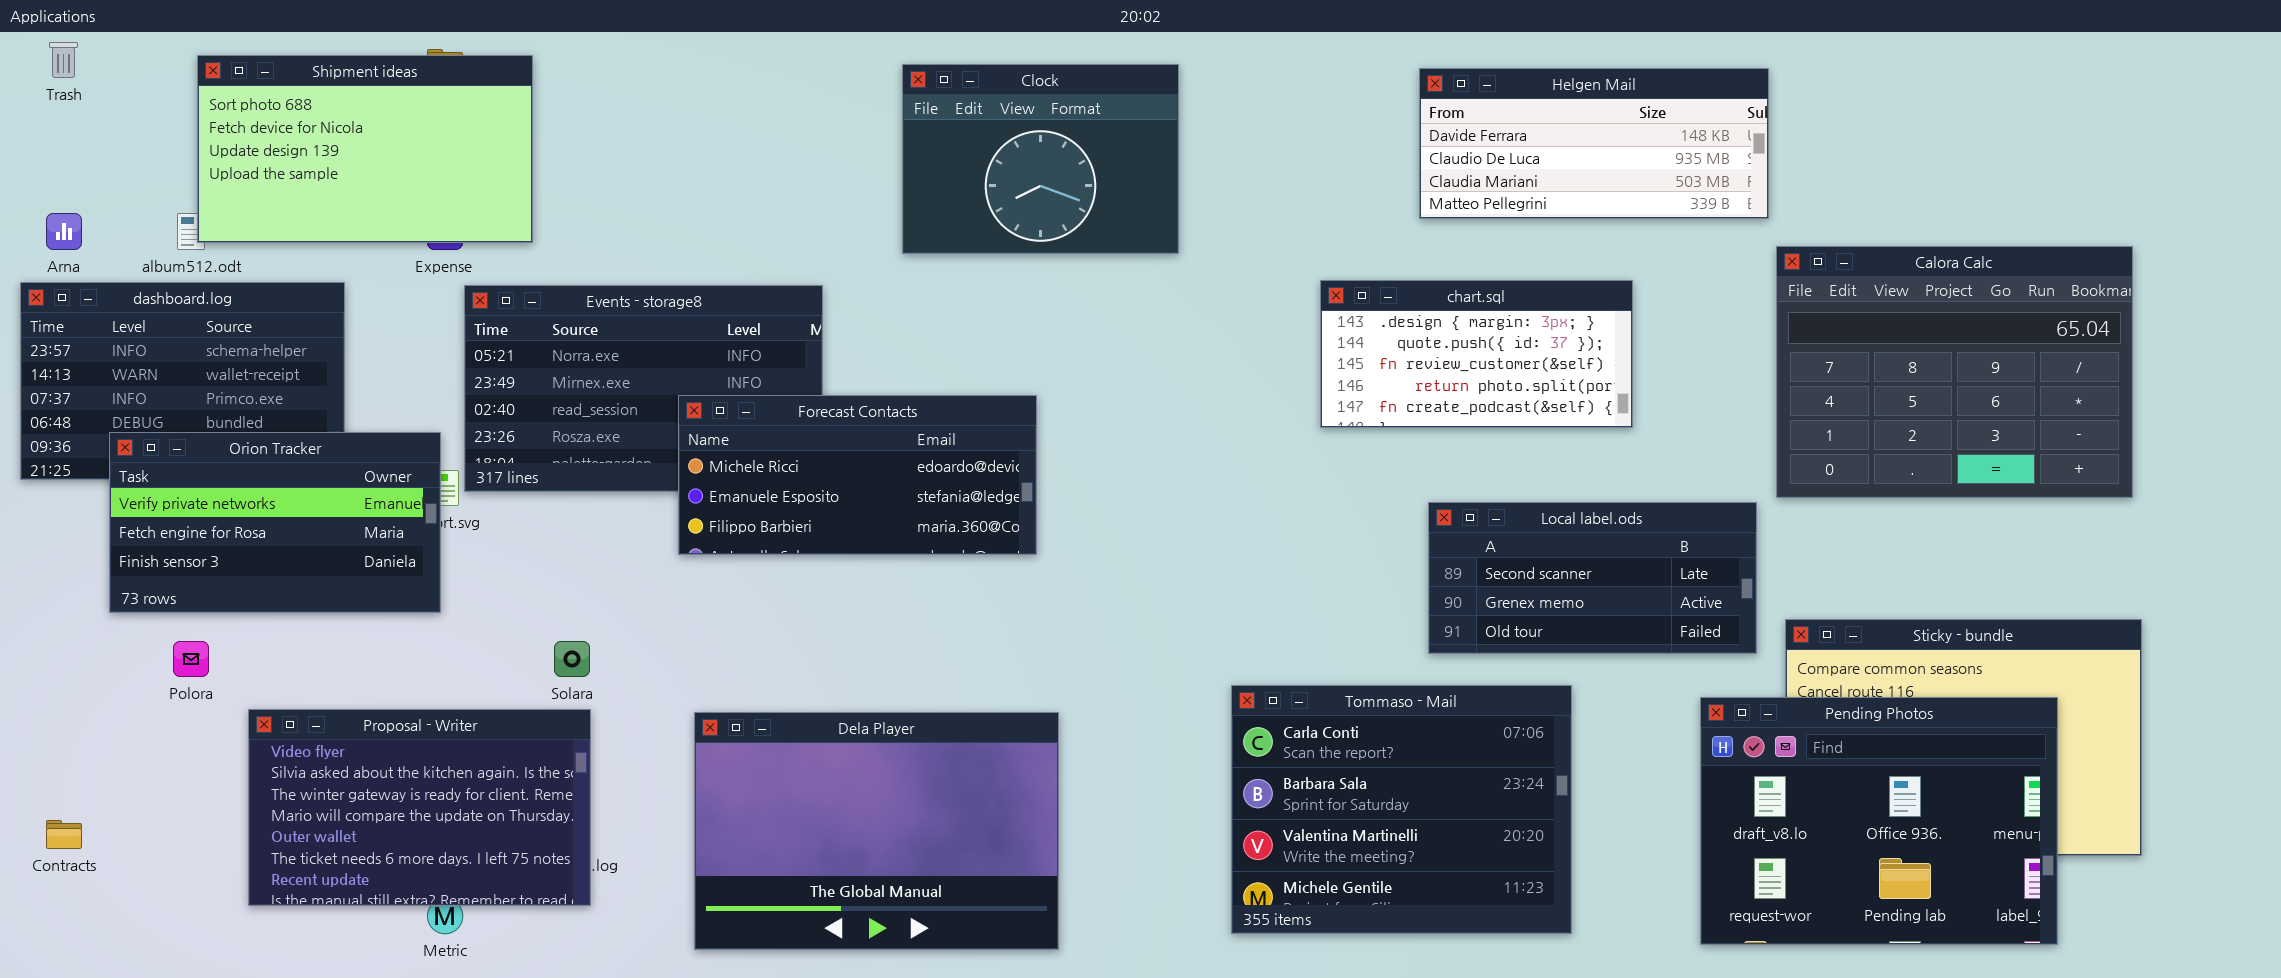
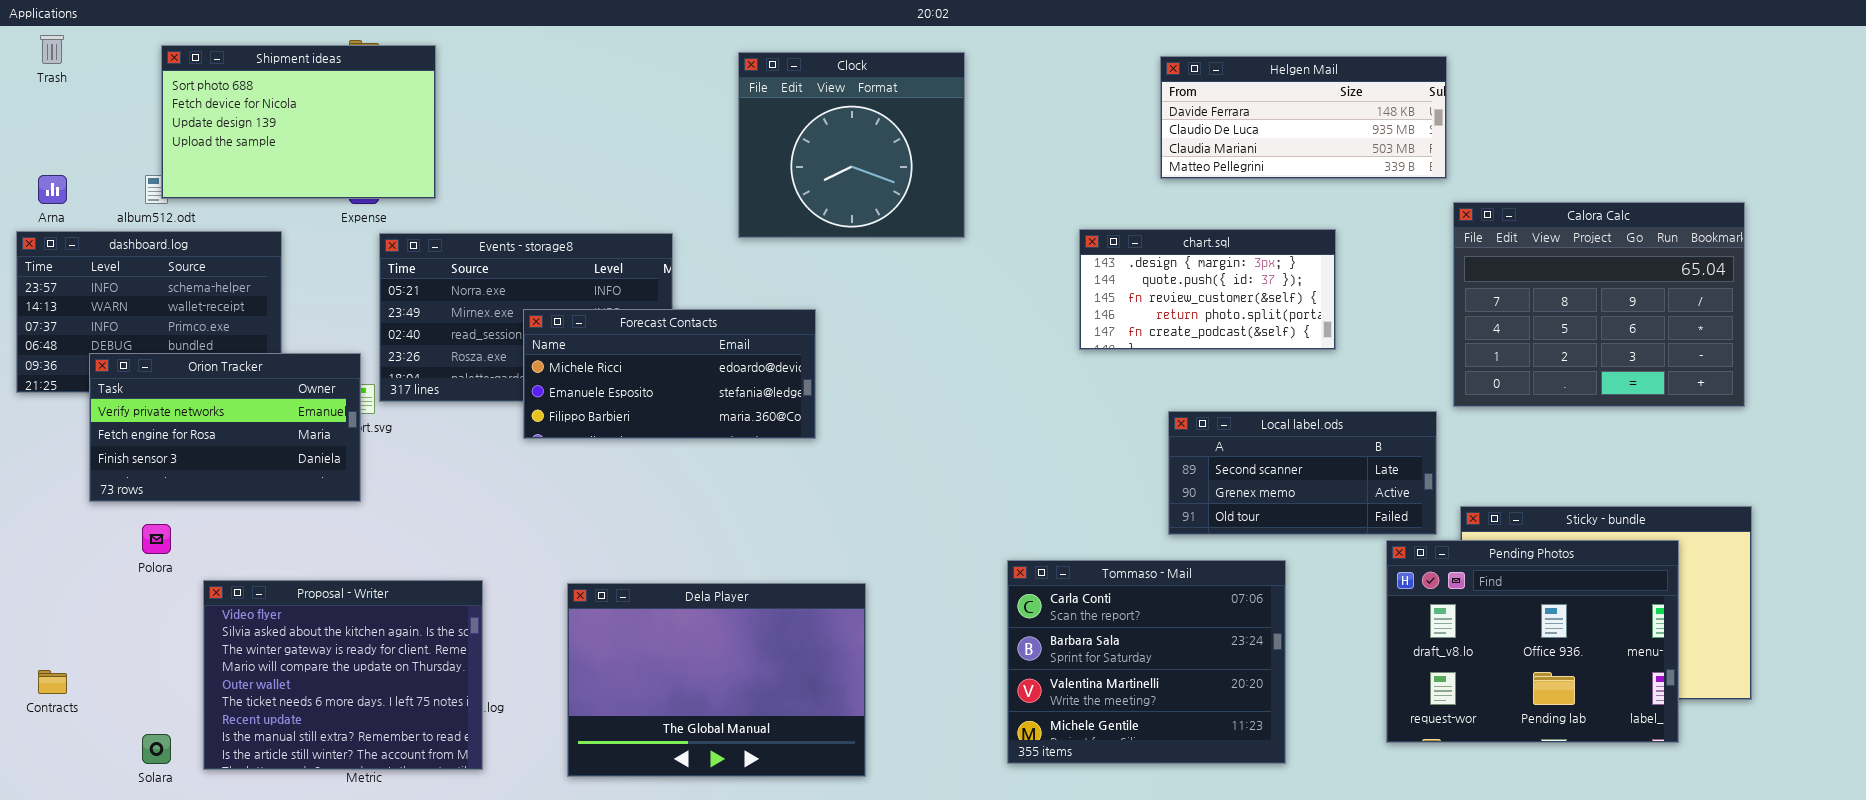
Clock: [902,64,1179,254] -> [738,52,965,238], resized
Forecast Contacts: [678,395,1037,555] -> [523,309,816,439], moved
Solara: [554,641,590,677] -> [142,734,171,764], moved
Pending Photos: [1700,697,2058,945] -> [1386,540,1679,743], moved
Proposal - Writer: [248,709,591,906] -> [203,580,483,770], resized

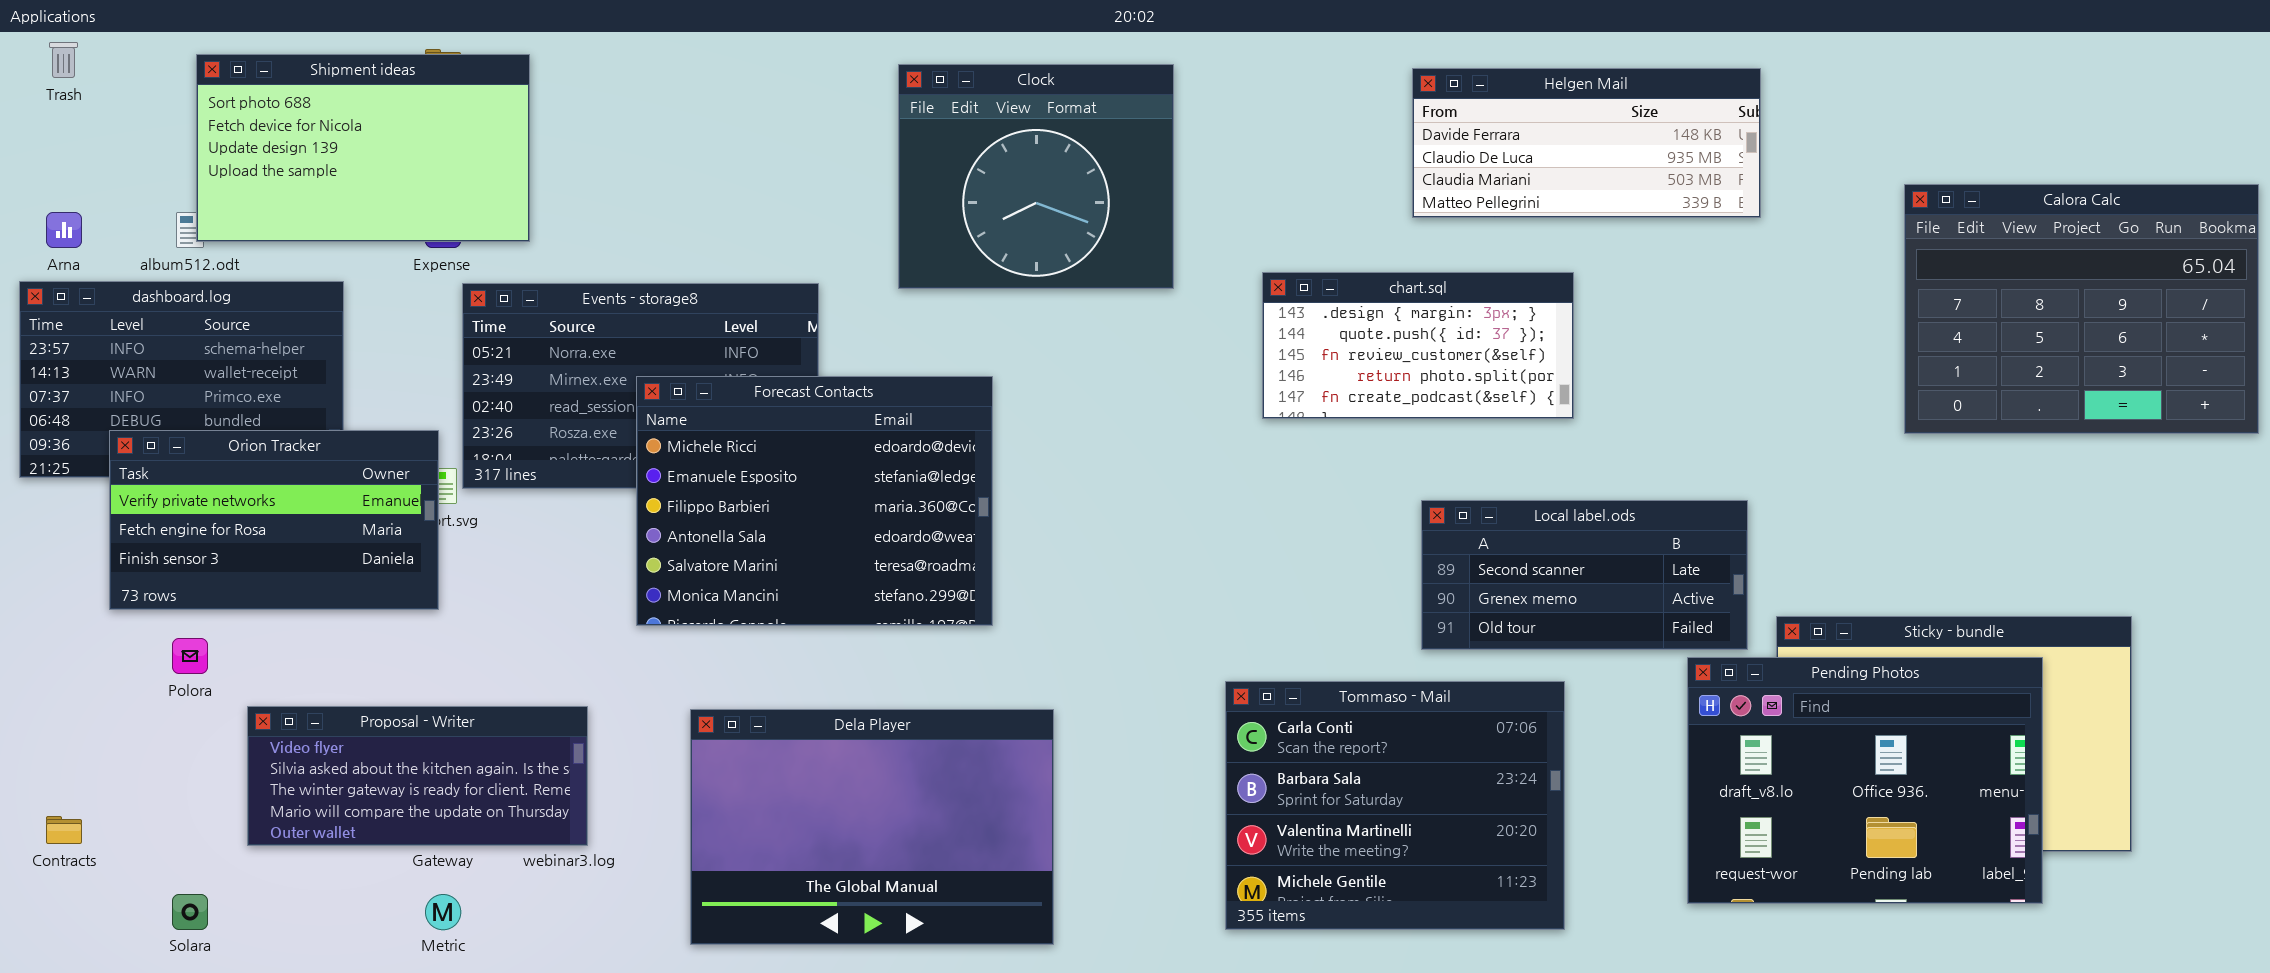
Calora Calc: [1453,202,1745,407] -> [1904,184,2259,434], moved
chart.sql: [1079,229,1336,350] -> [1262,272,1574,419], moved
Forecast Contacts: [523,309,816,439] -> [636,376,993,626], resized
Proposal - Writer: [203,580,483,770] -> [247,706,588,846], resized

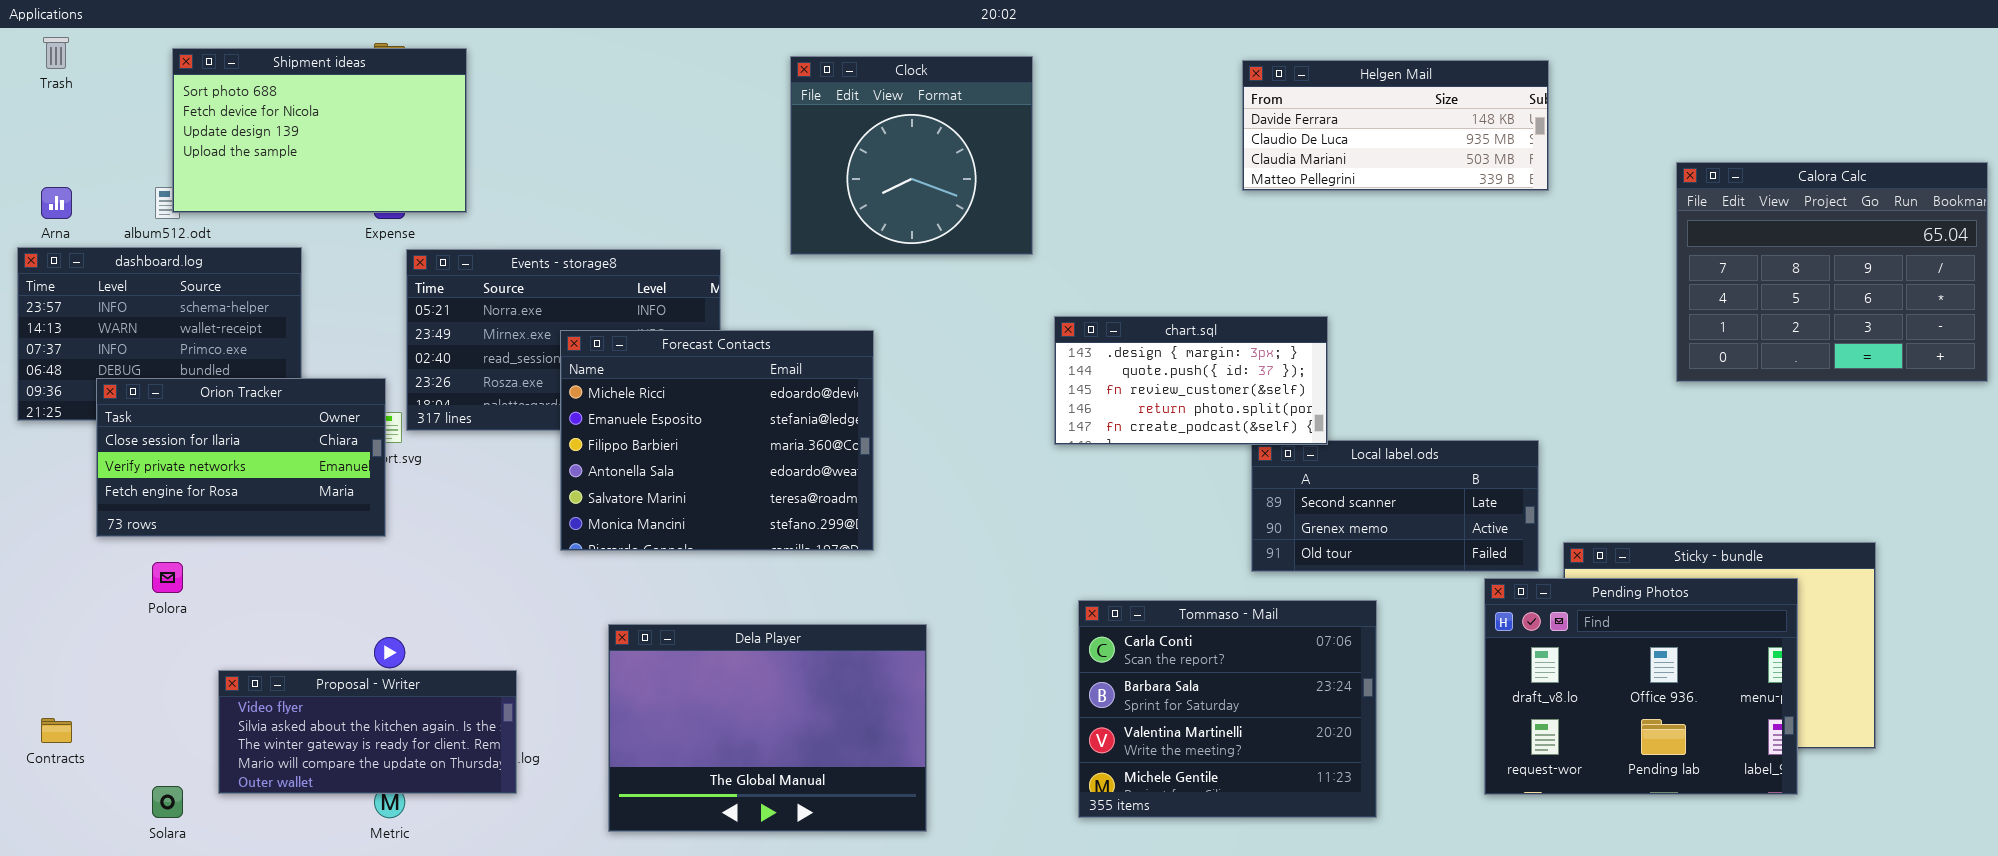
chart.sql: [1262,272,1574,419] -> [1054,316,1328,445], moved
Orion Tracker: [109,430,439,610] -> [96,378,386,537], scrolled up 1 row
Proposal - Writer: [247,706,588,846] -> [218,670,517,794], moved

